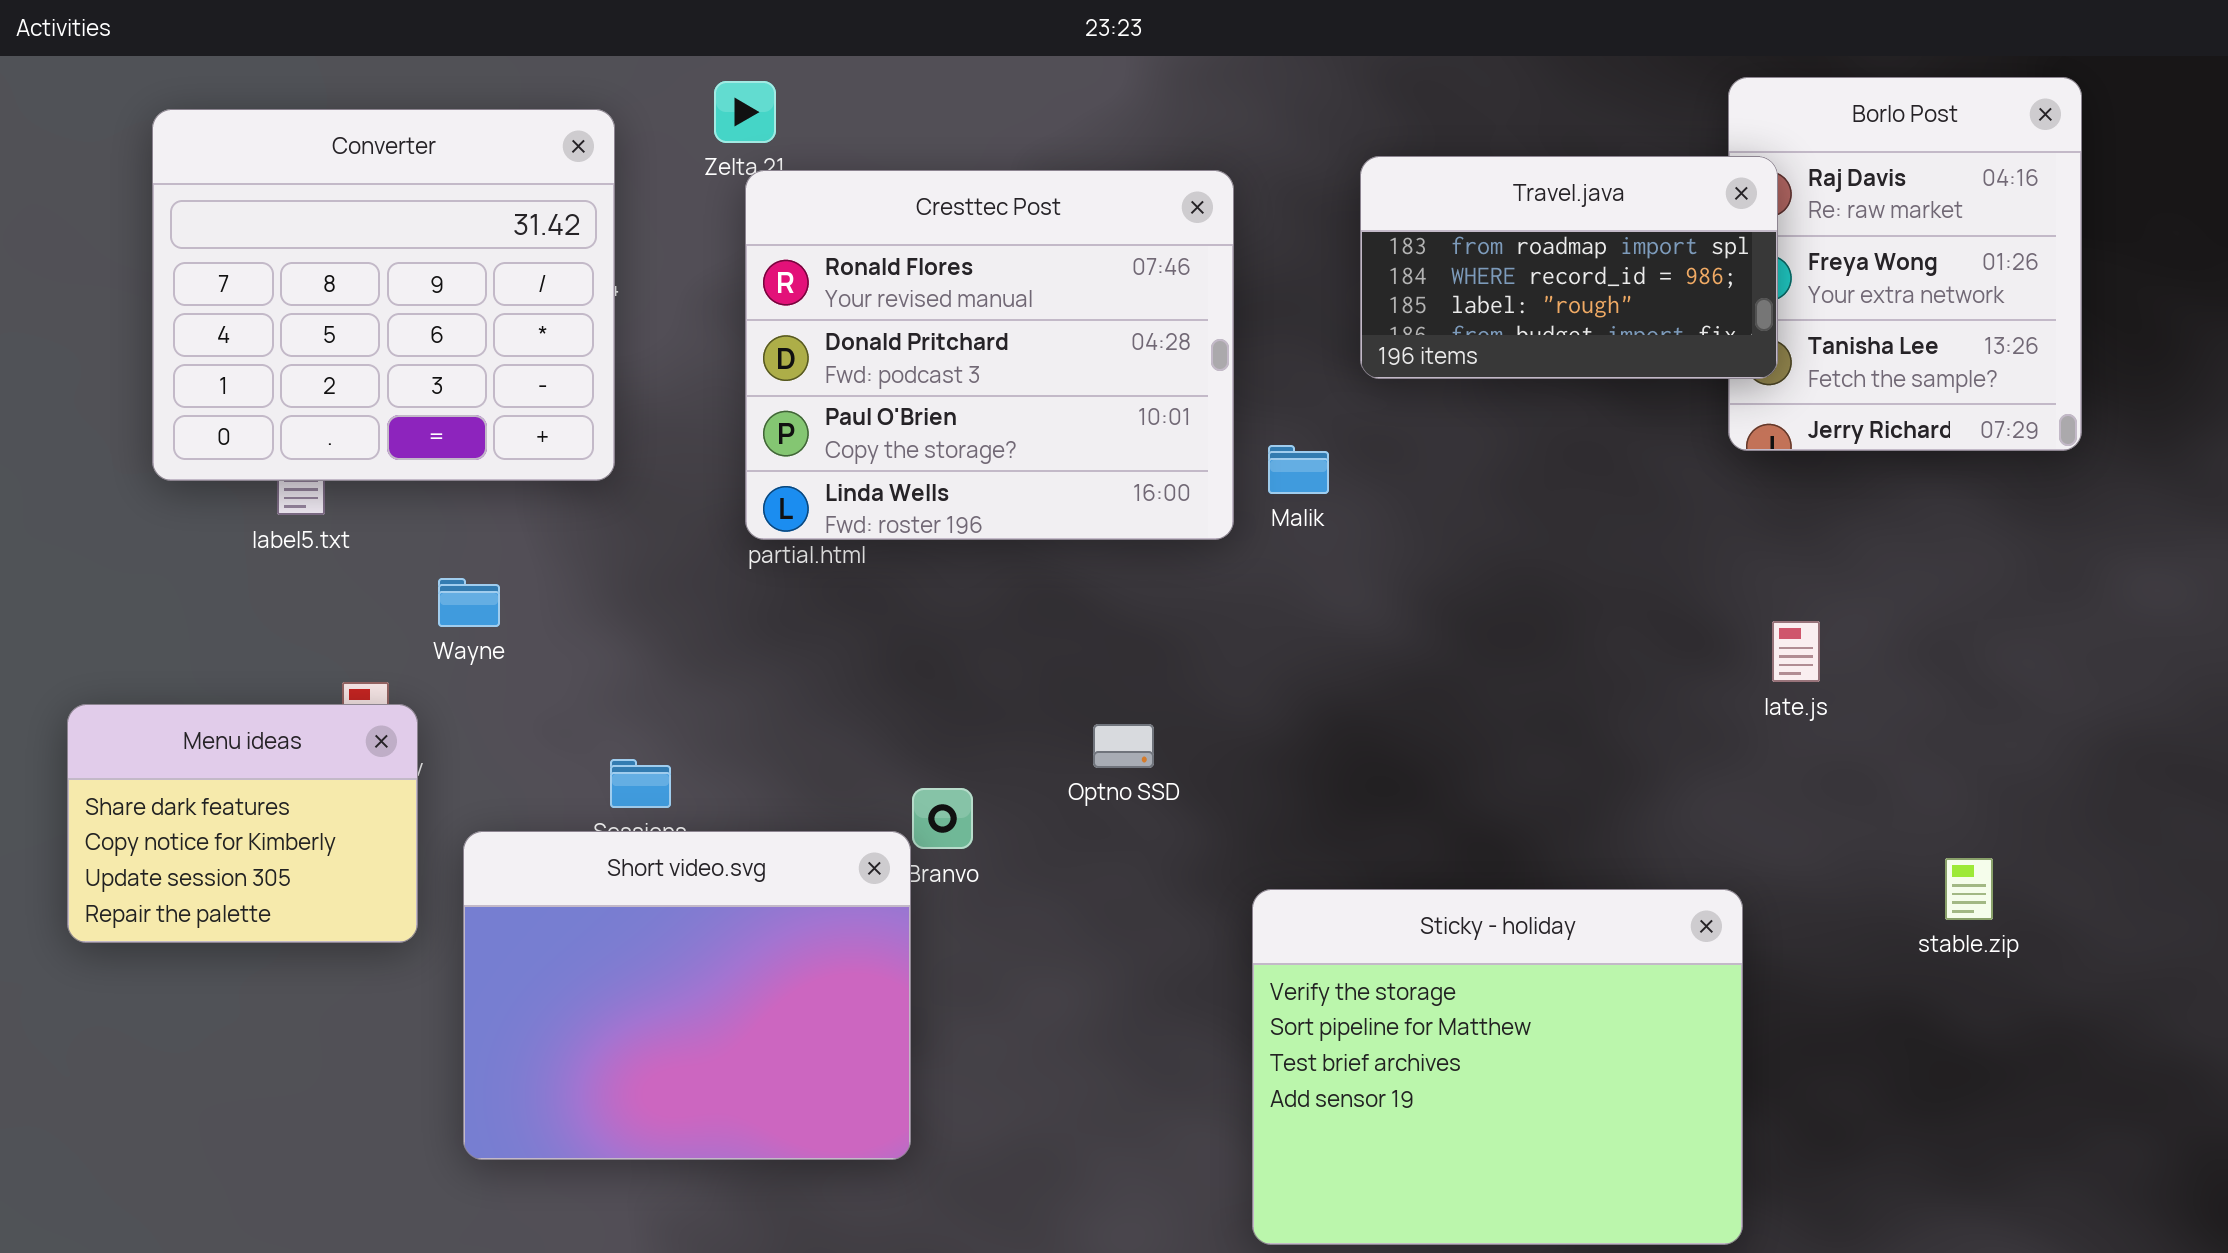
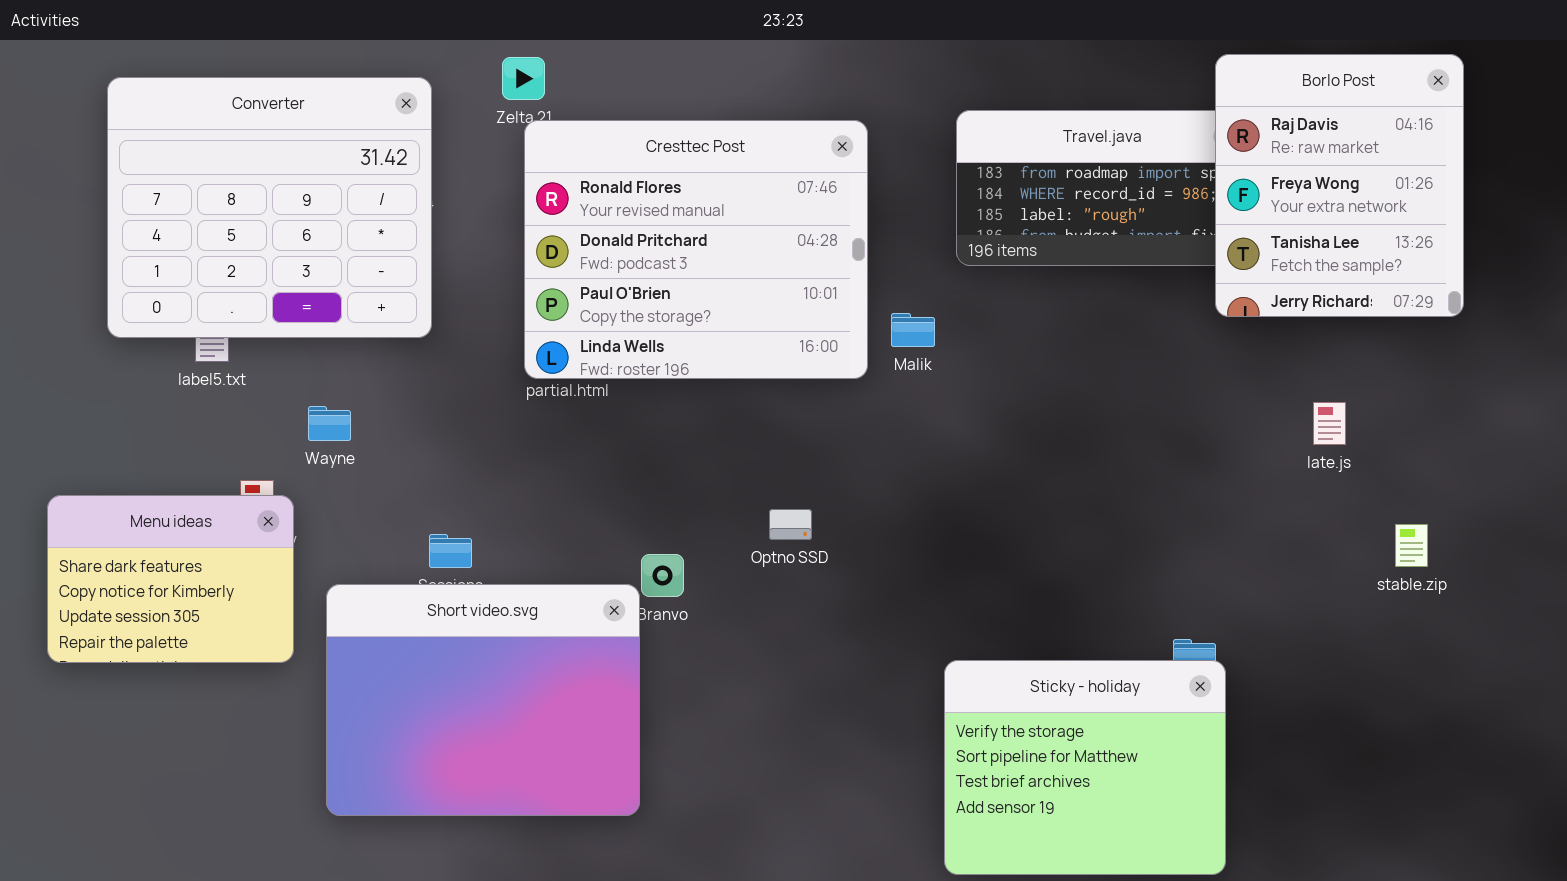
Borlo Post: [1728,77,2082,451] -> [1215,54,1464,317], raised
late.js: [1772,621,1820,682] -> [1313,402,1346,445], moved
stable.zip: [1945,858,1993,920] -> [1395,524,1428,567], moved
Sticky - holiday: [1252,889,1743,1245] -> [944,660,1226,875], resized

